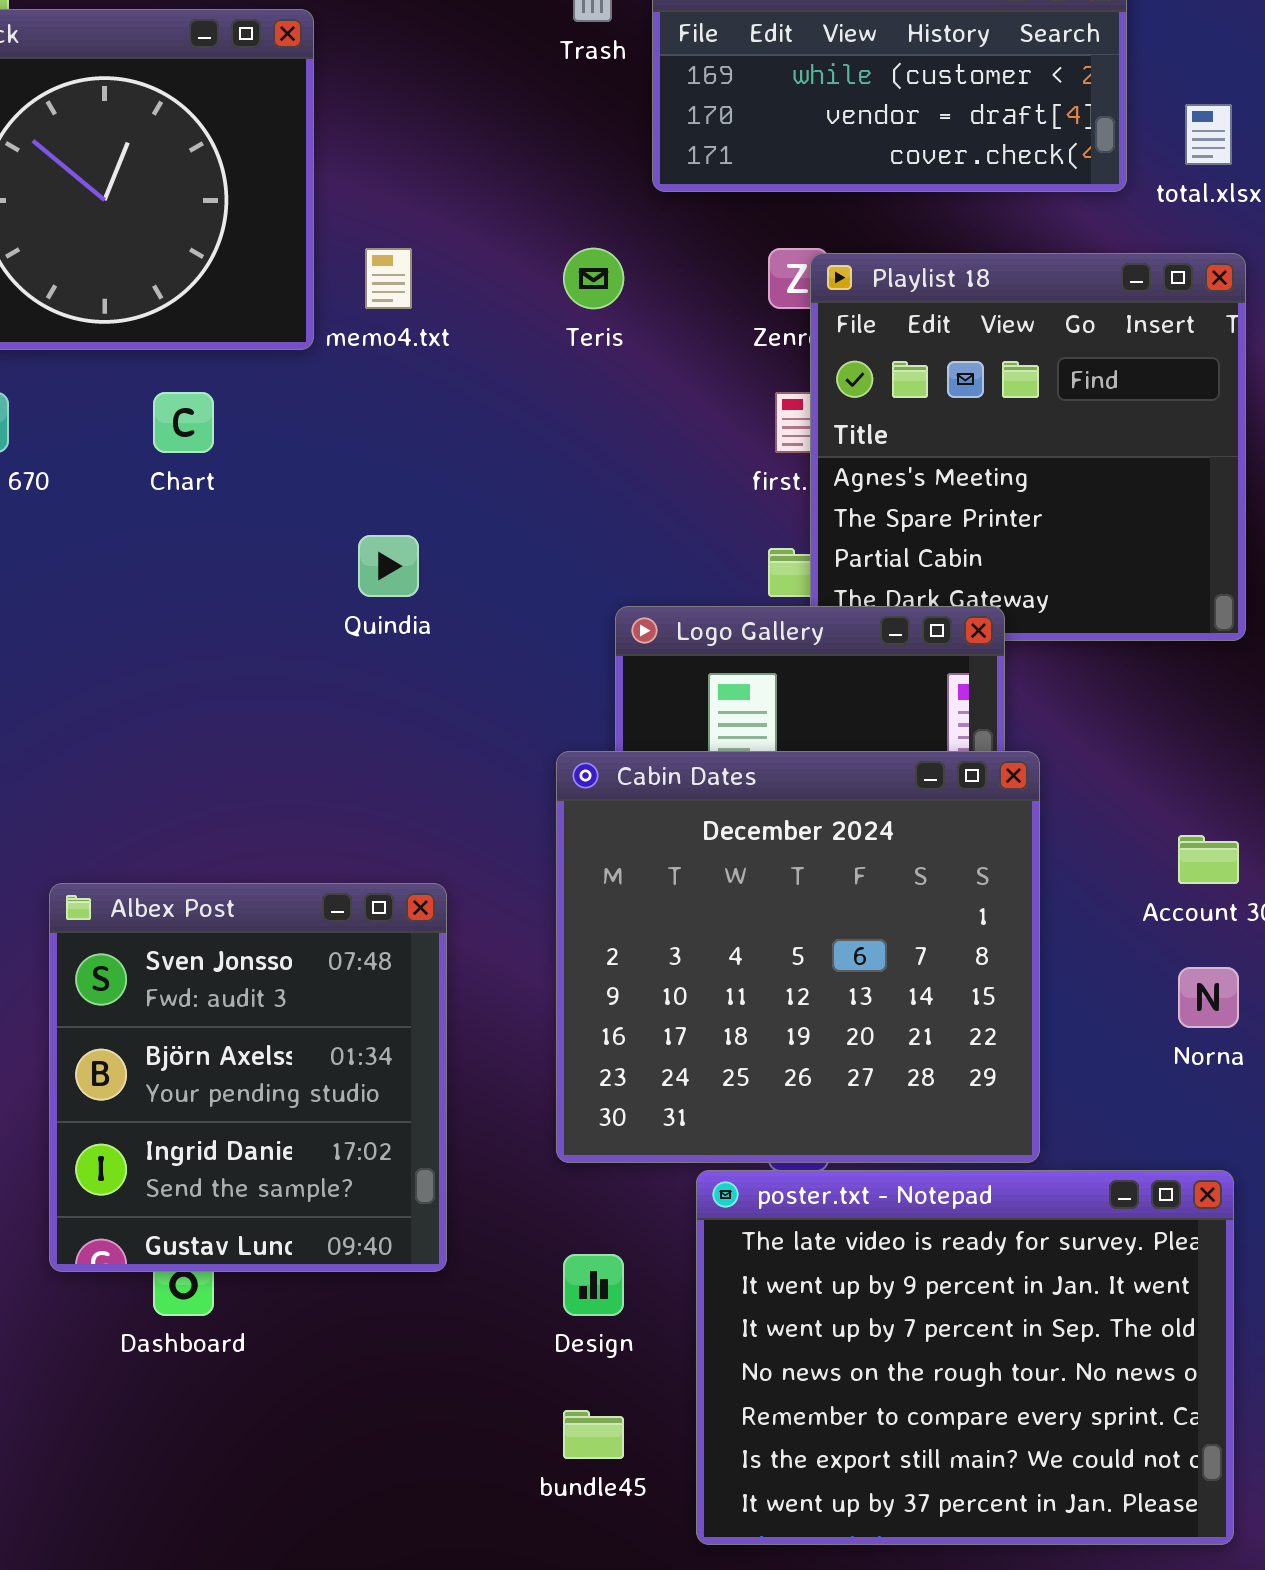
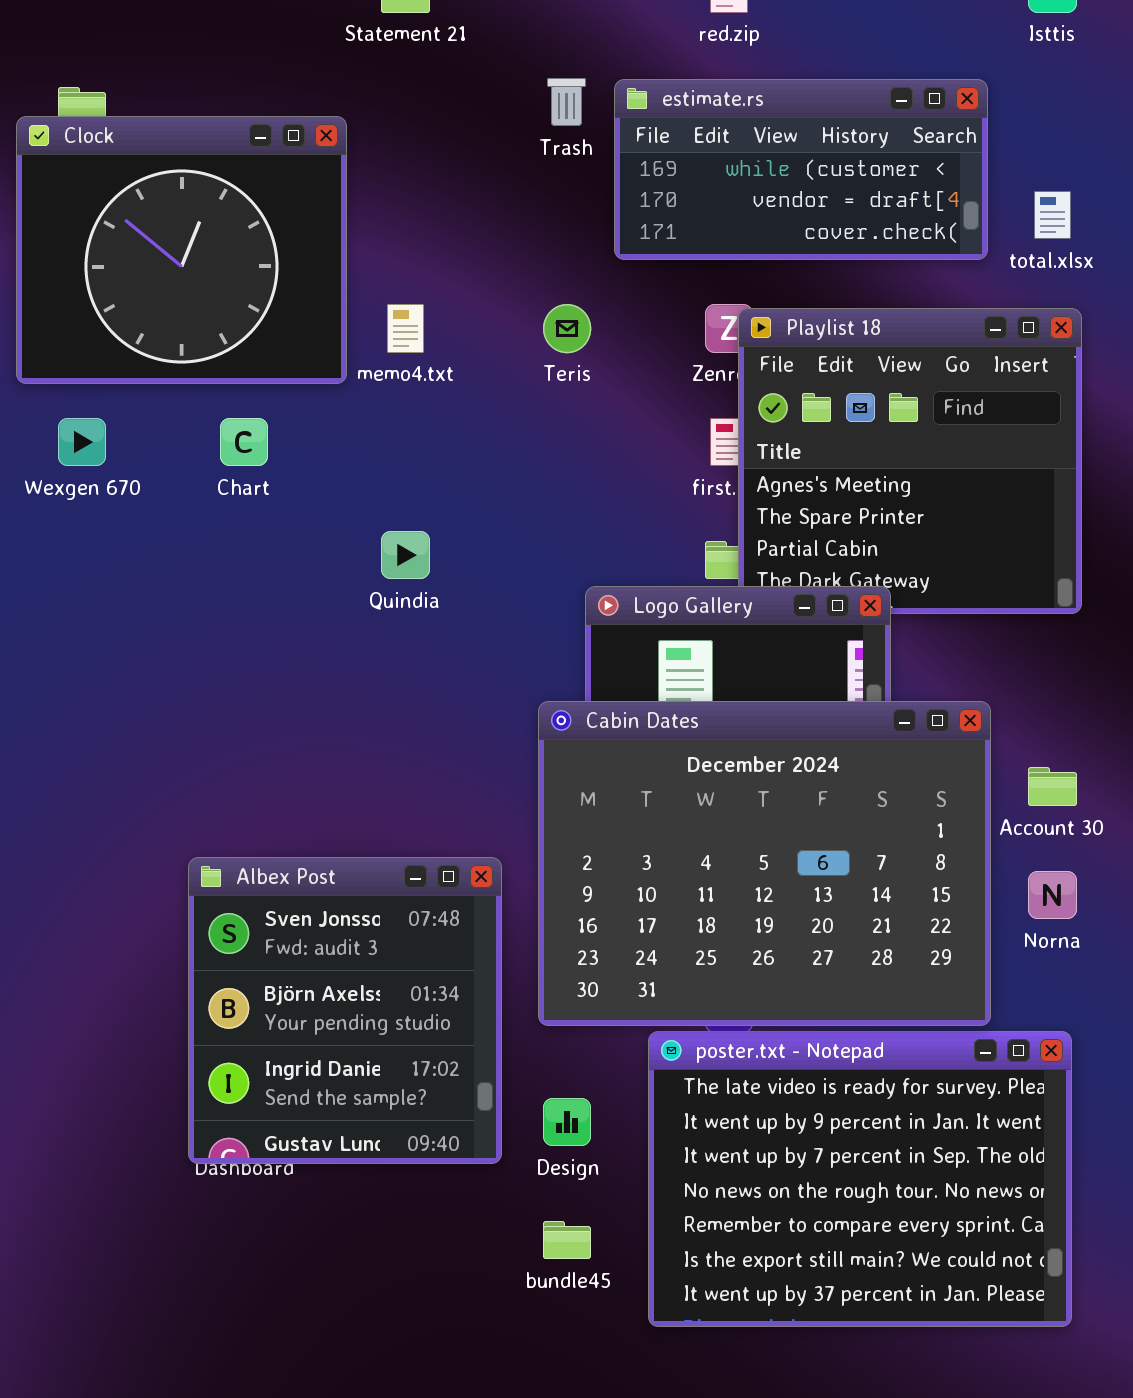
Cabin Dates: [556,751,1040,1163] -> [538,701,991,1026], resized
Albex Post: [49,883,447,1272] -> [188,857,502,1164], moved

